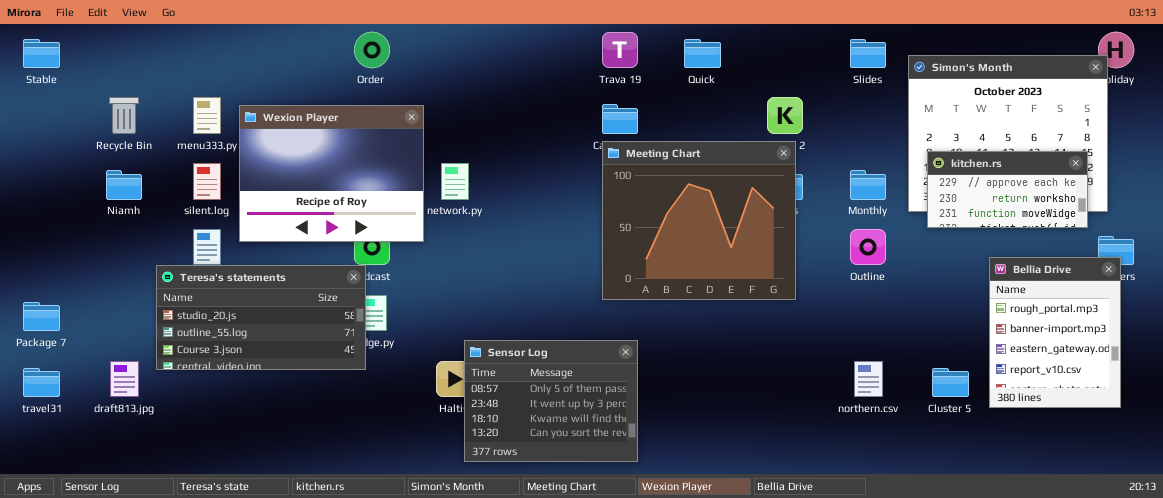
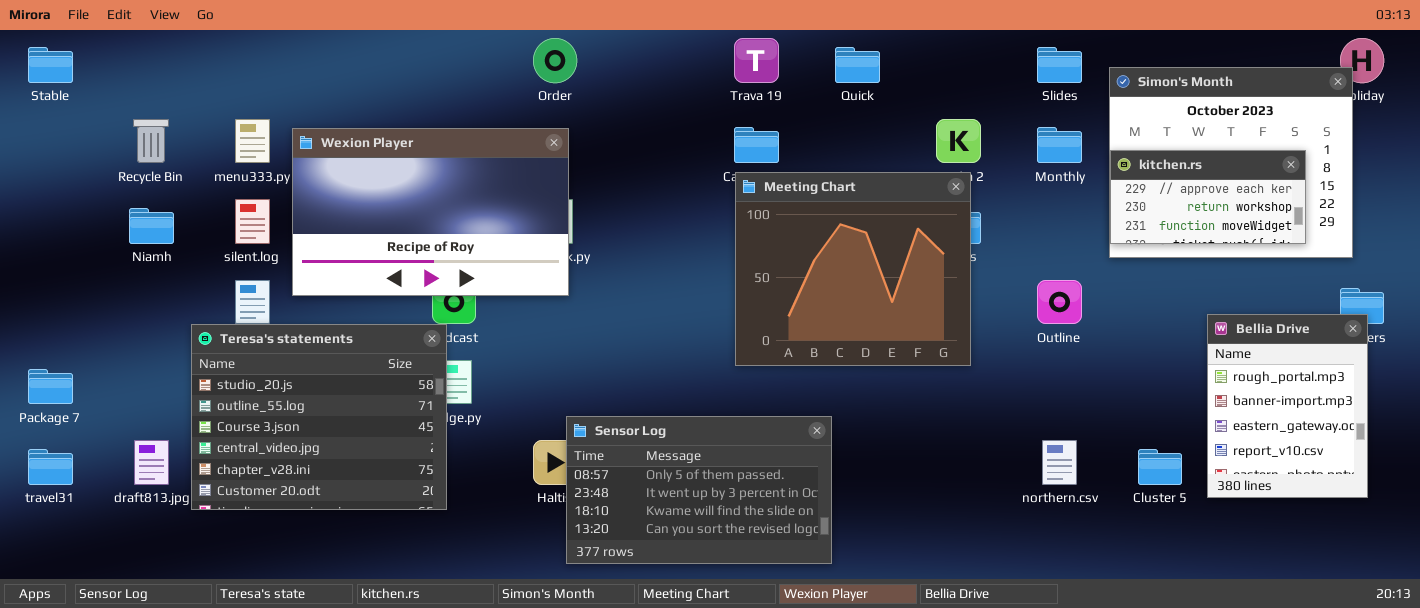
Order: [354,32,390,68] -> [533,38,577,83], moved
Wexion Player: [239,105,424,242] -> [292,128,569,296], resized
kitchen.rs: [927,151,1088,228] -> [1110,150,1306,244], moved
Monthly: [850,170,886,200] -> [1037,127,1082,163], moved
Teresa's statements: [156,265,366,370] -> [191,324,447,510], resized
Sensor Log: [464,340,638,462] -> [566,416,832,564], resized

